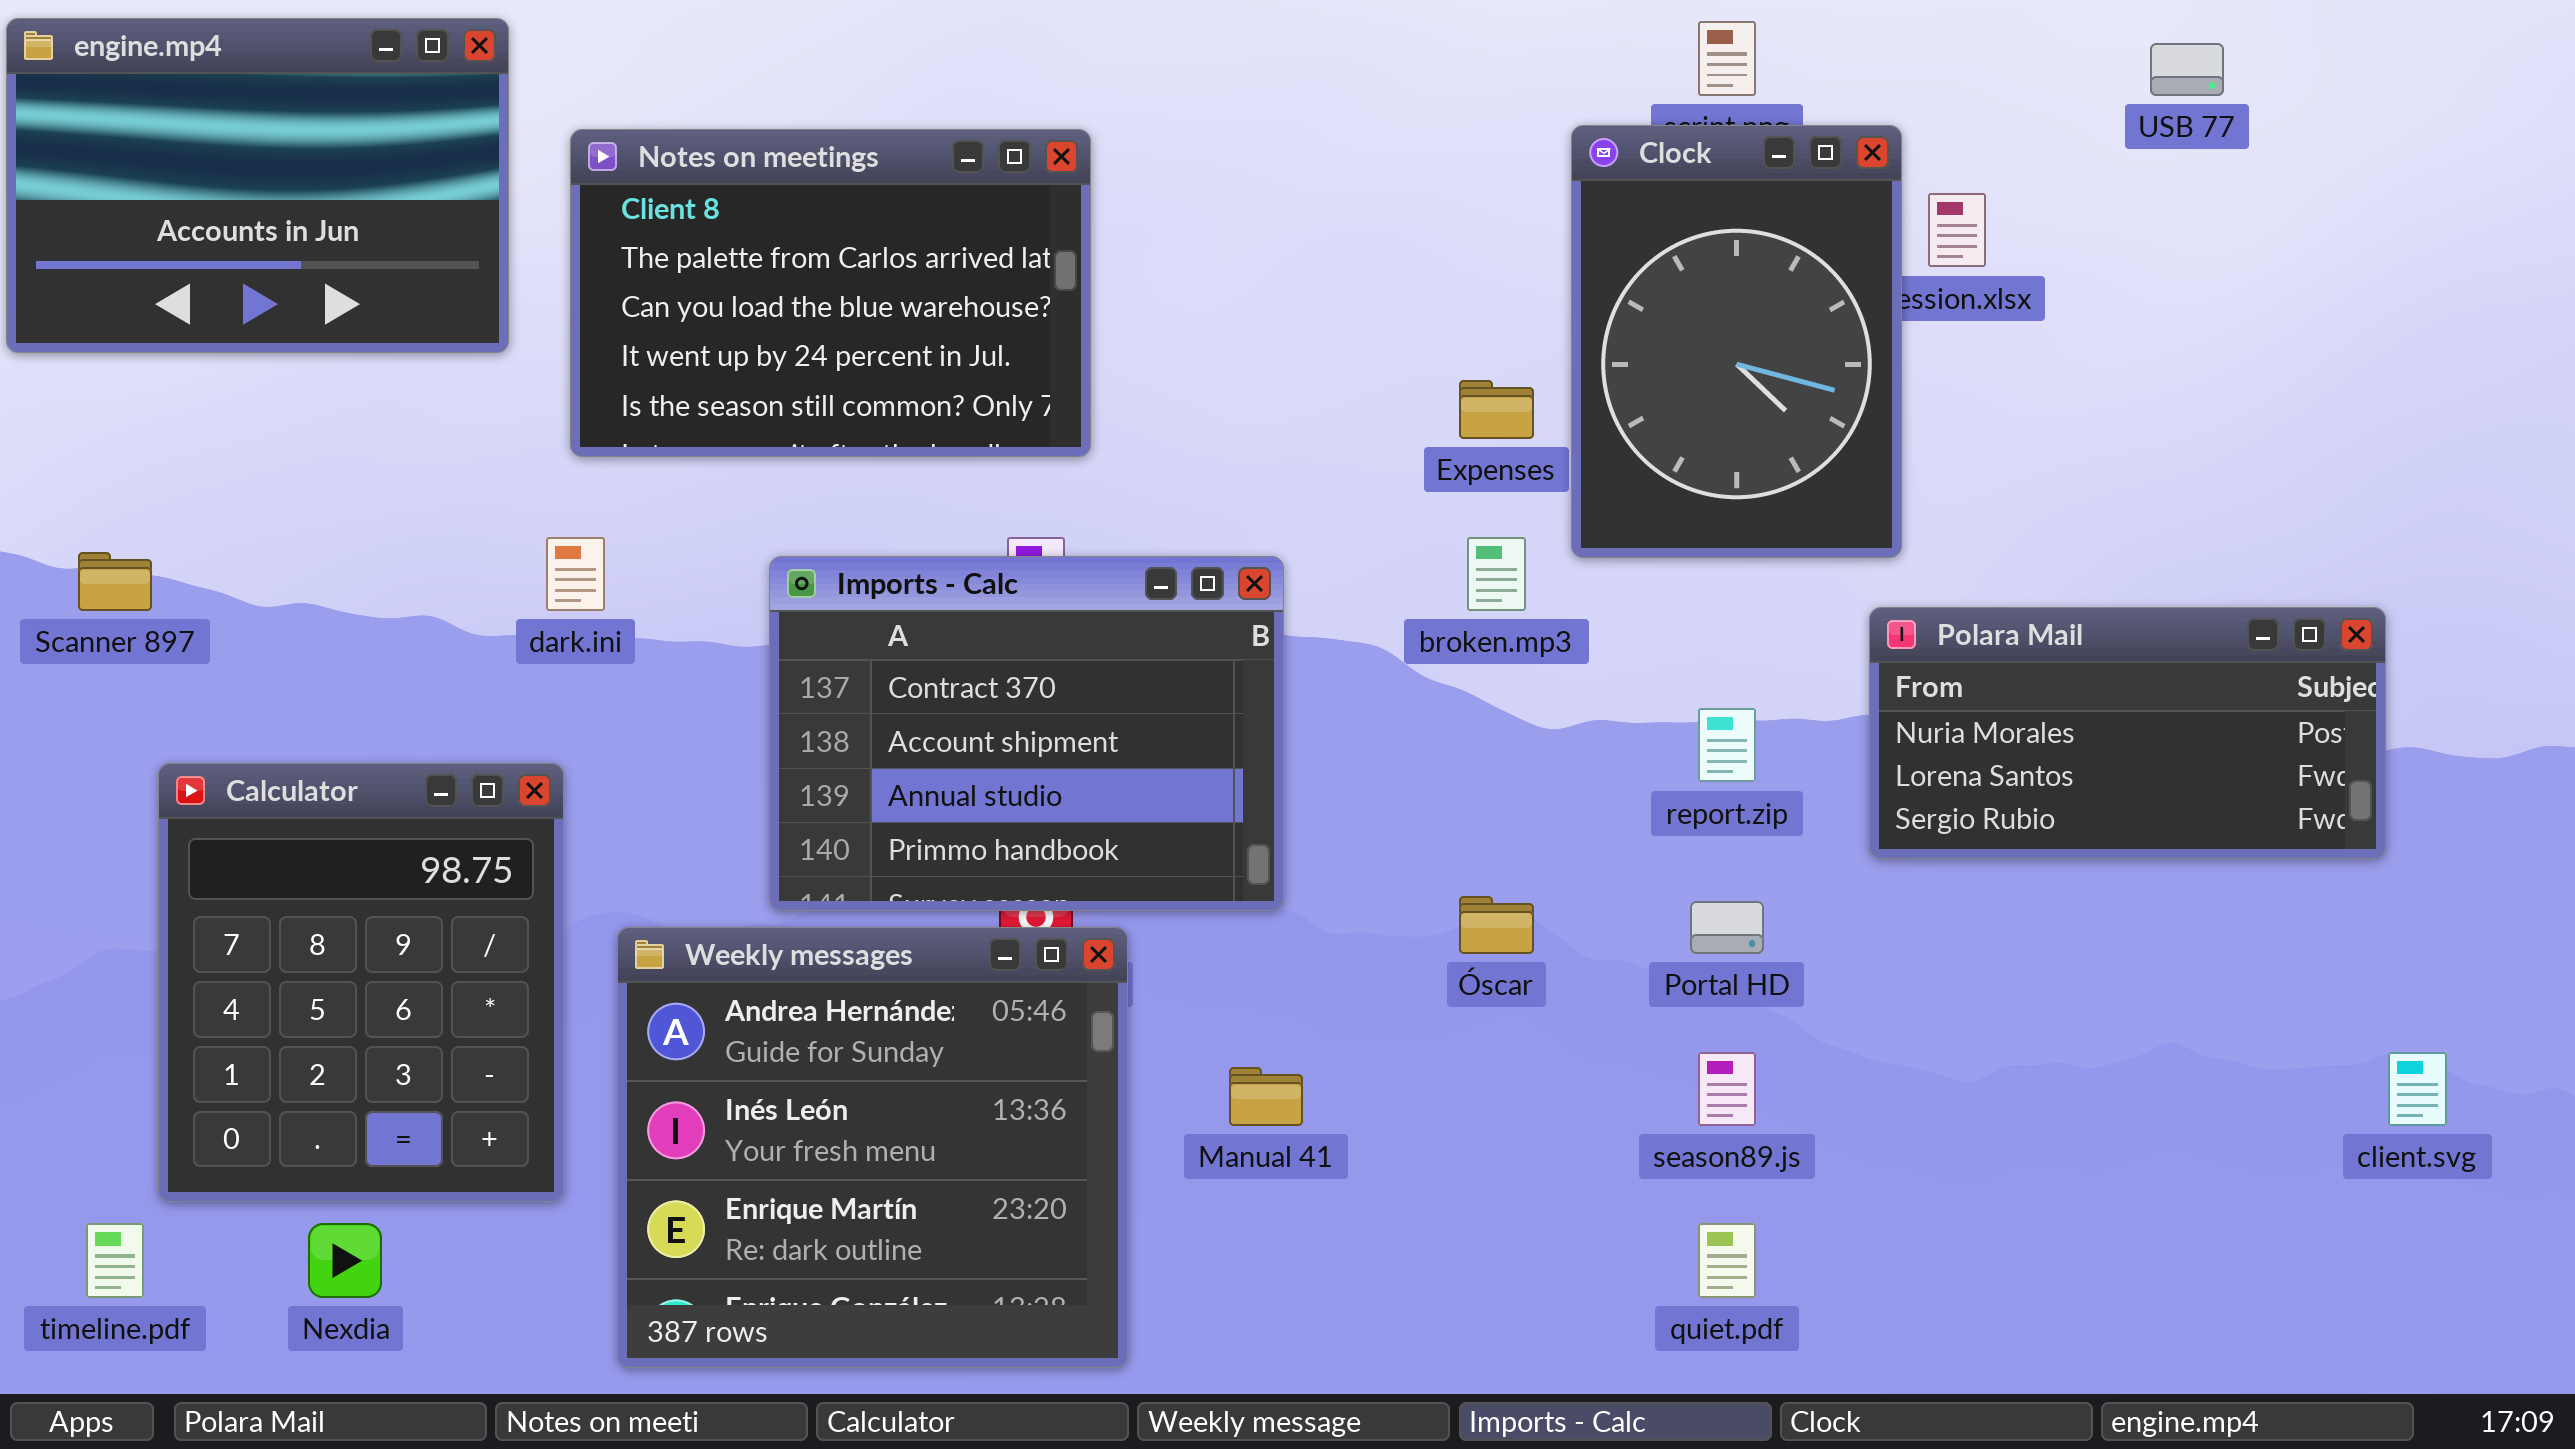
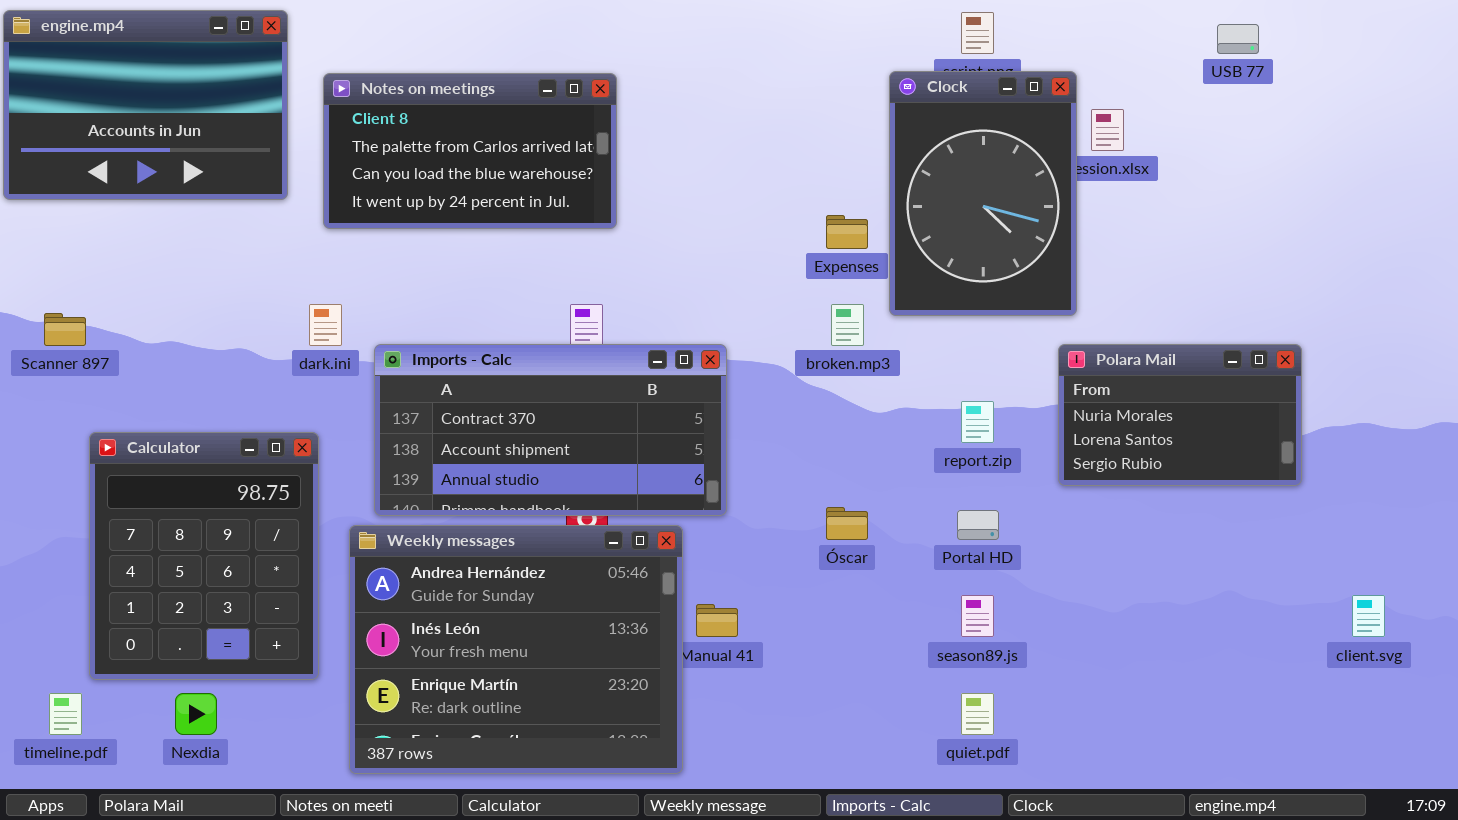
Notes on meetings: [570,129,1091,457] -> [323,73,617,229], resized
Imports - Calc: [769,556,1284,911] -> [374,344,727,516], resized
Polara Mail: [1869,607,2386,859] -> [1058,344,1302,486], resized
Weekly messages: [617,927,1128,1368] -> [349,525,683,774], resized

